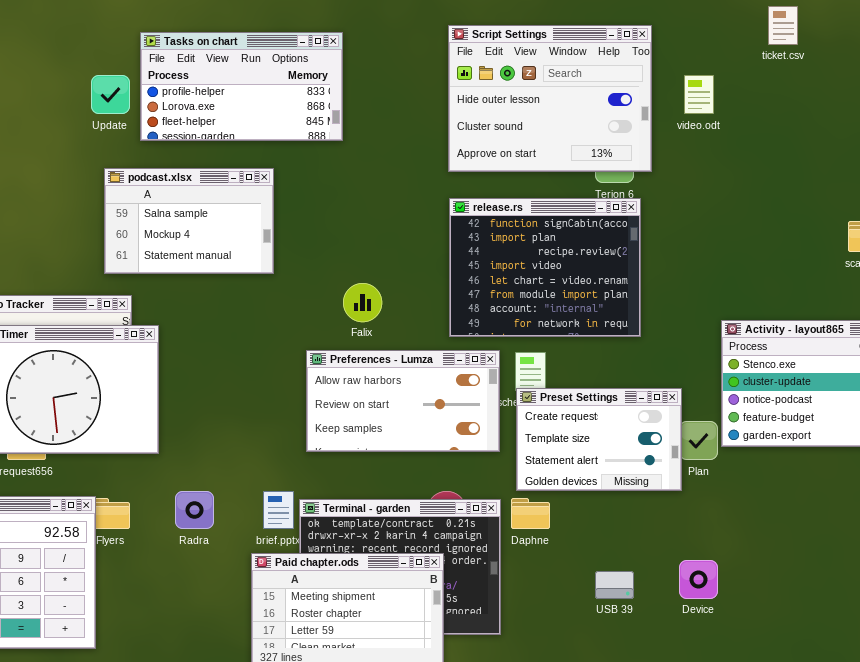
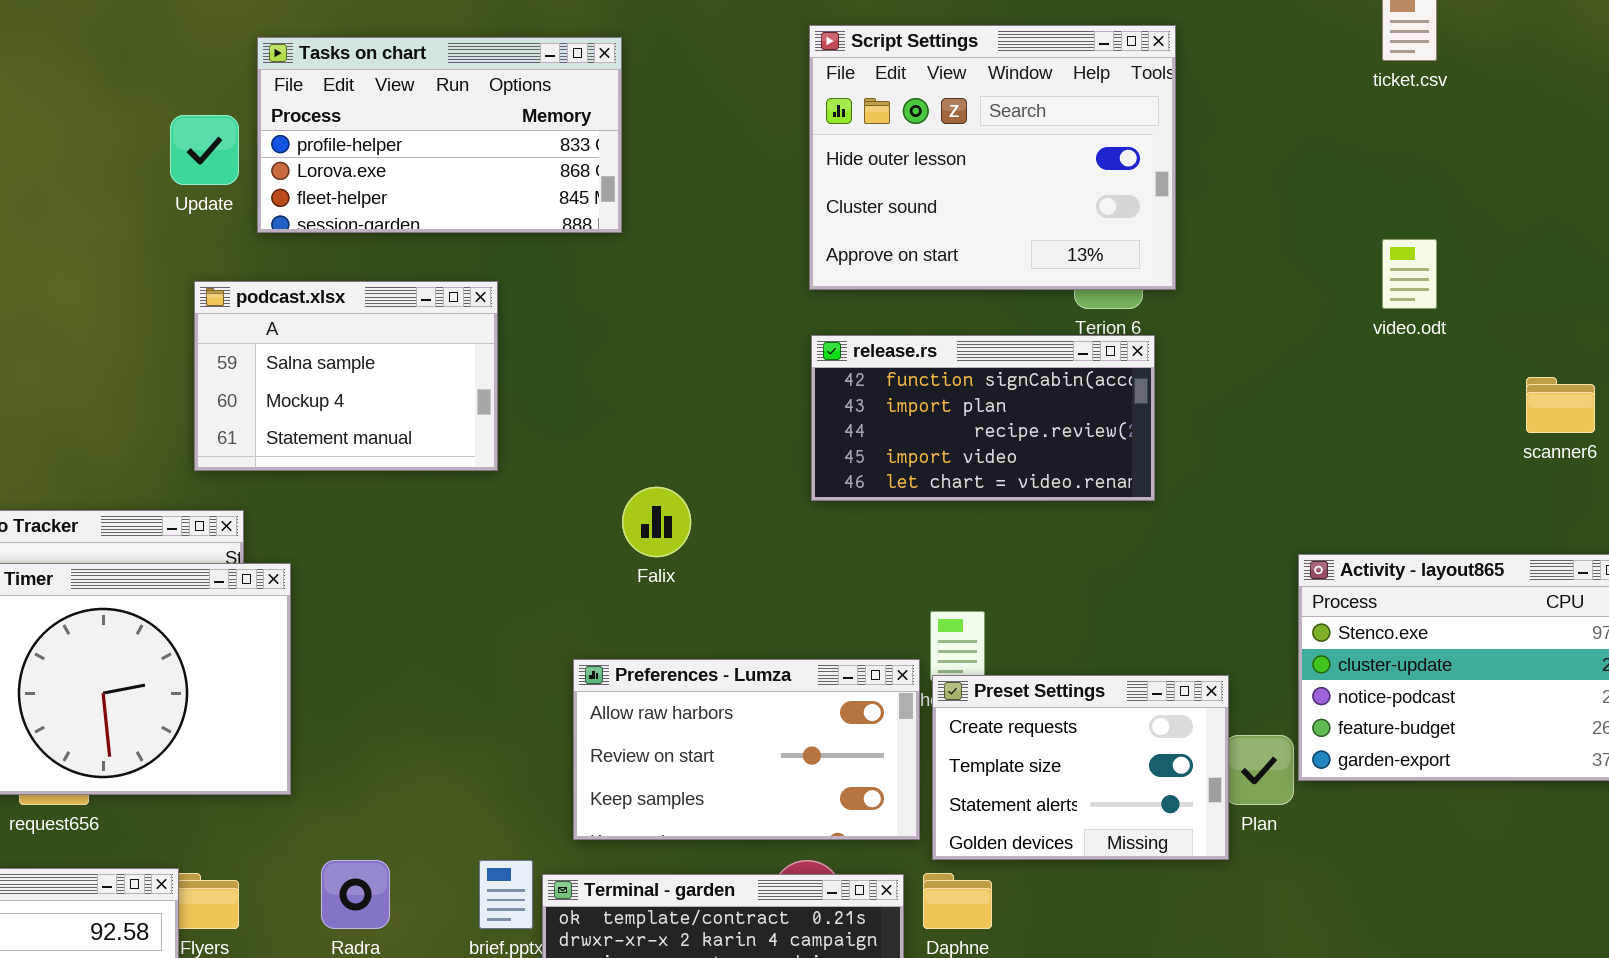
video.odt: [684,75,714,114] -> [1382,239,1437,309], moved
release.rs: [449,198,641,337] -> [811,335,1155,501], resized
Preferences - Lumza: [306,350,500,452] -> [573,659,920,840], moved

